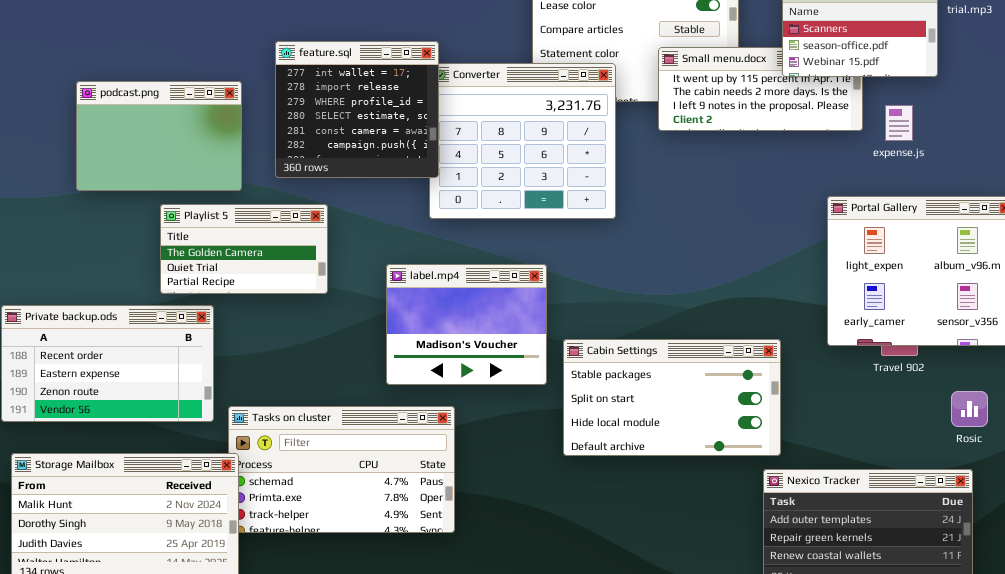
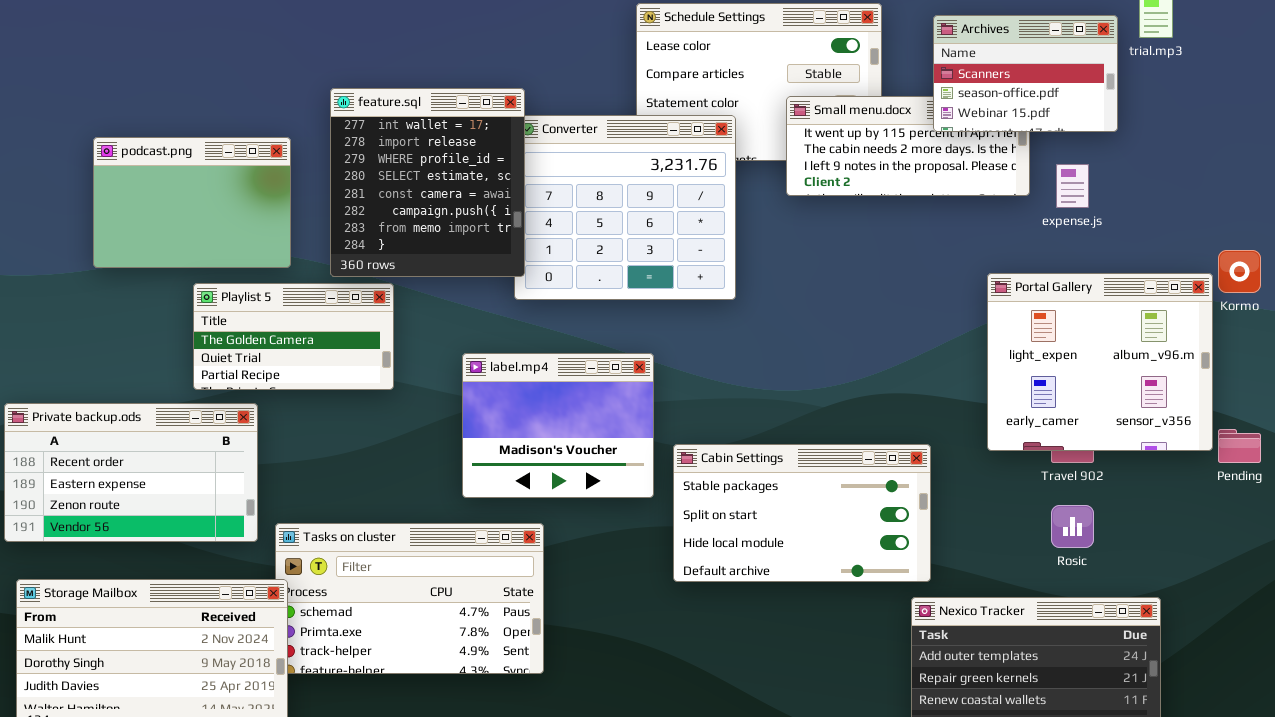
feature.sql: [275,41,439,178] -> [330,88,525,277], resized
Rosic: [951,391,988,427] -> [1051,505,1094,548], moved

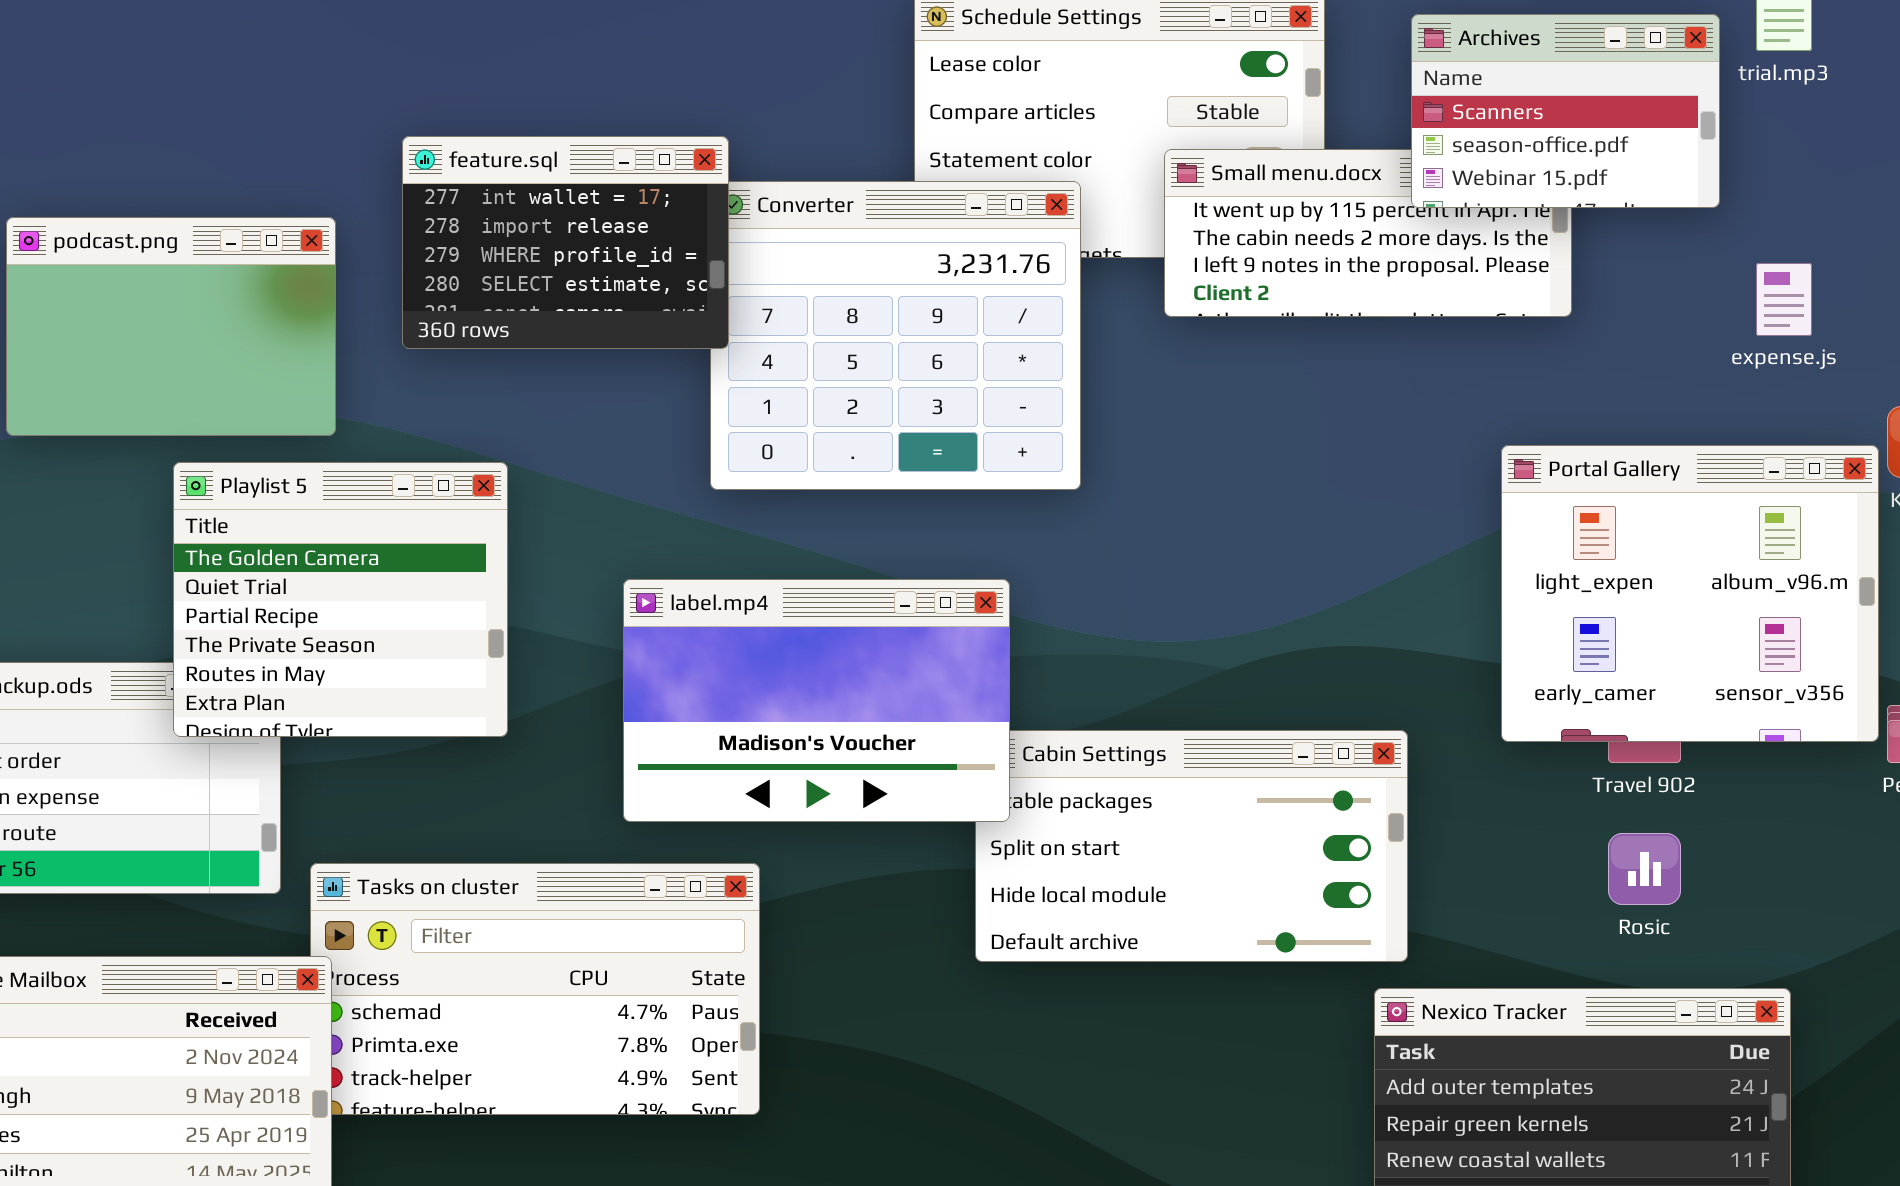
feature.sql: [330,88,525,277] -> [402,136,729,349], resized
expense.js: [1056,164,1089,208] -> [1756,263,1812,336], moved
Playlist 5: [193,283,394,390] -> [173,462,508,737], resized
label.mp4: [462,353,654,498] -> [623,579,1010,822], resized

